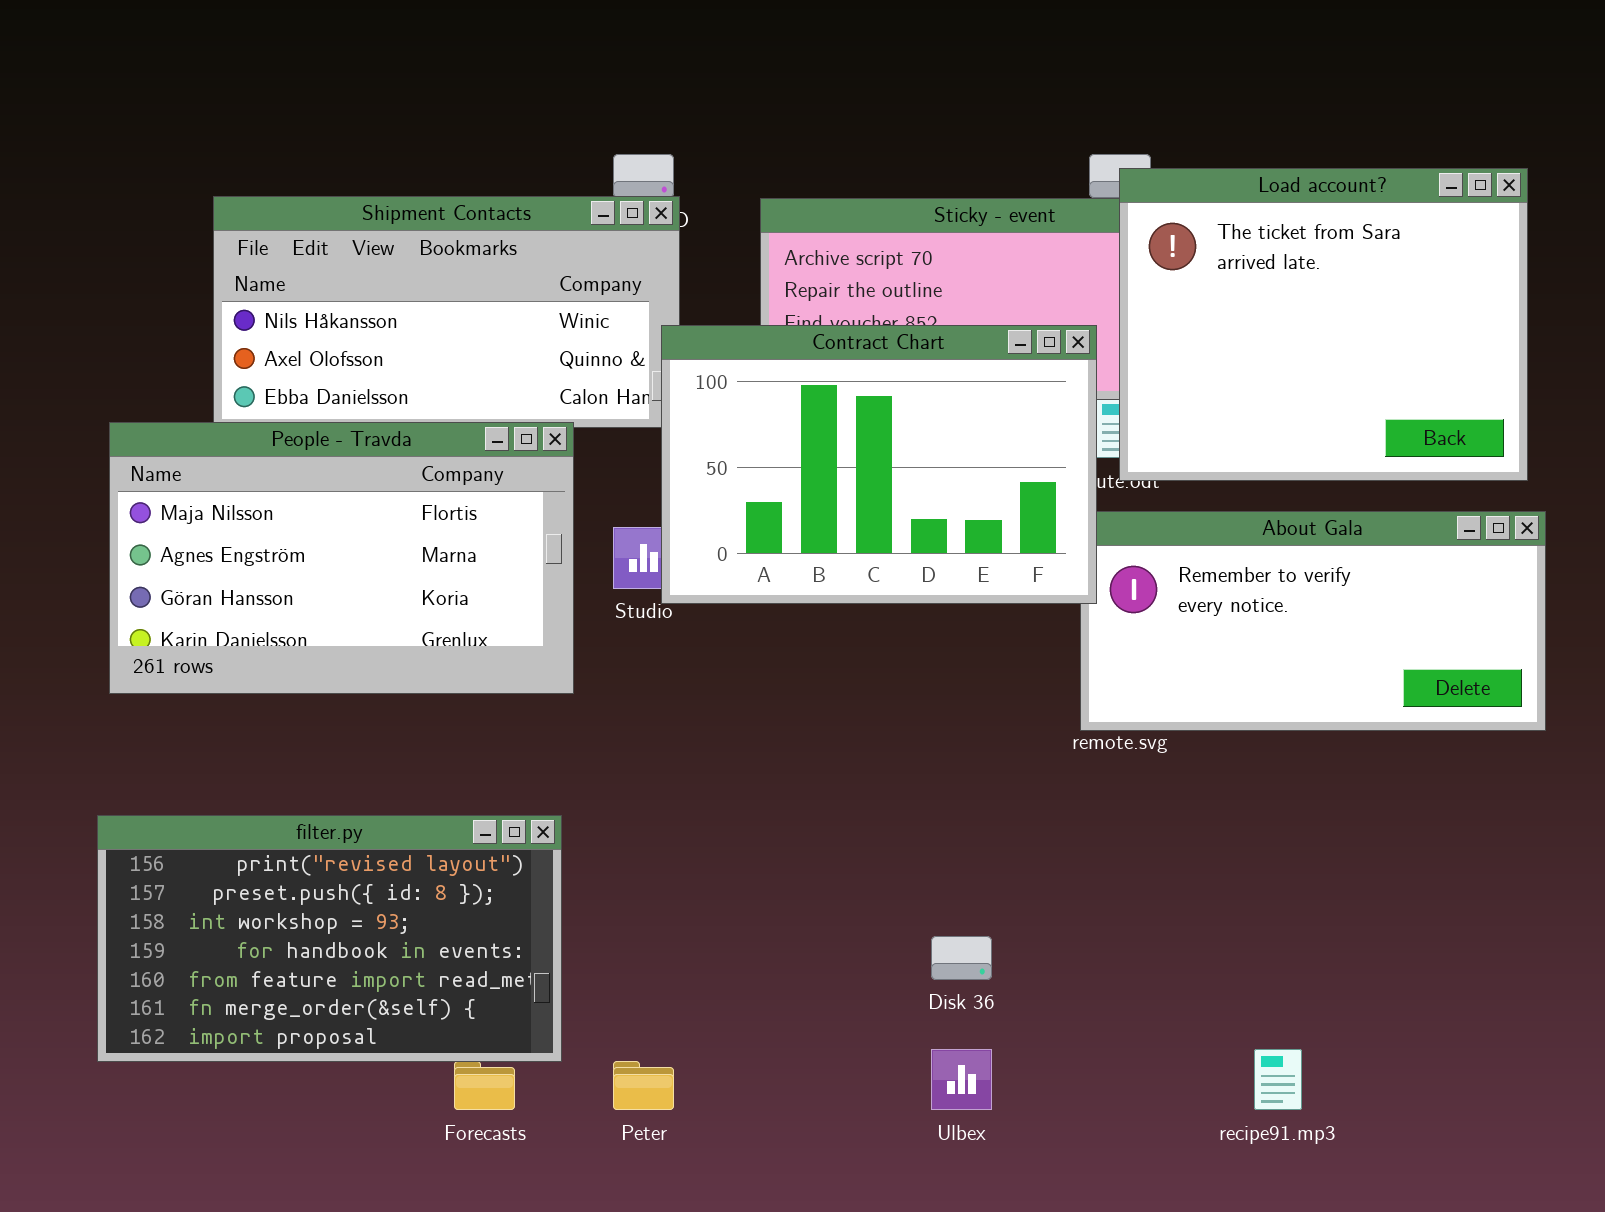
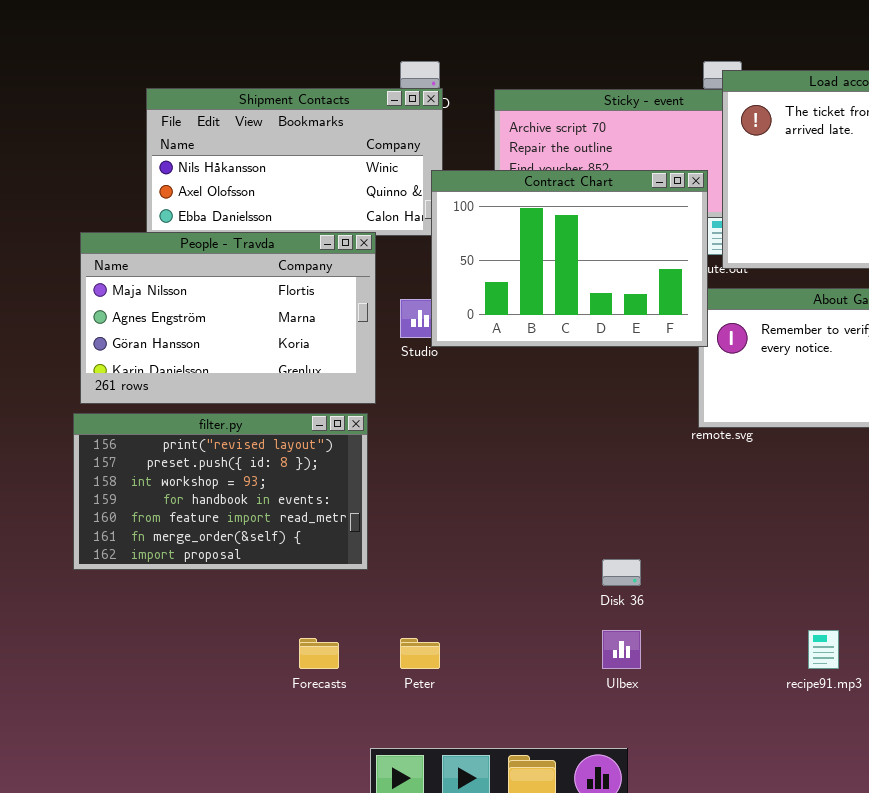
filter.py: [97,815,562,1062] -> [73,413,368,570], moved

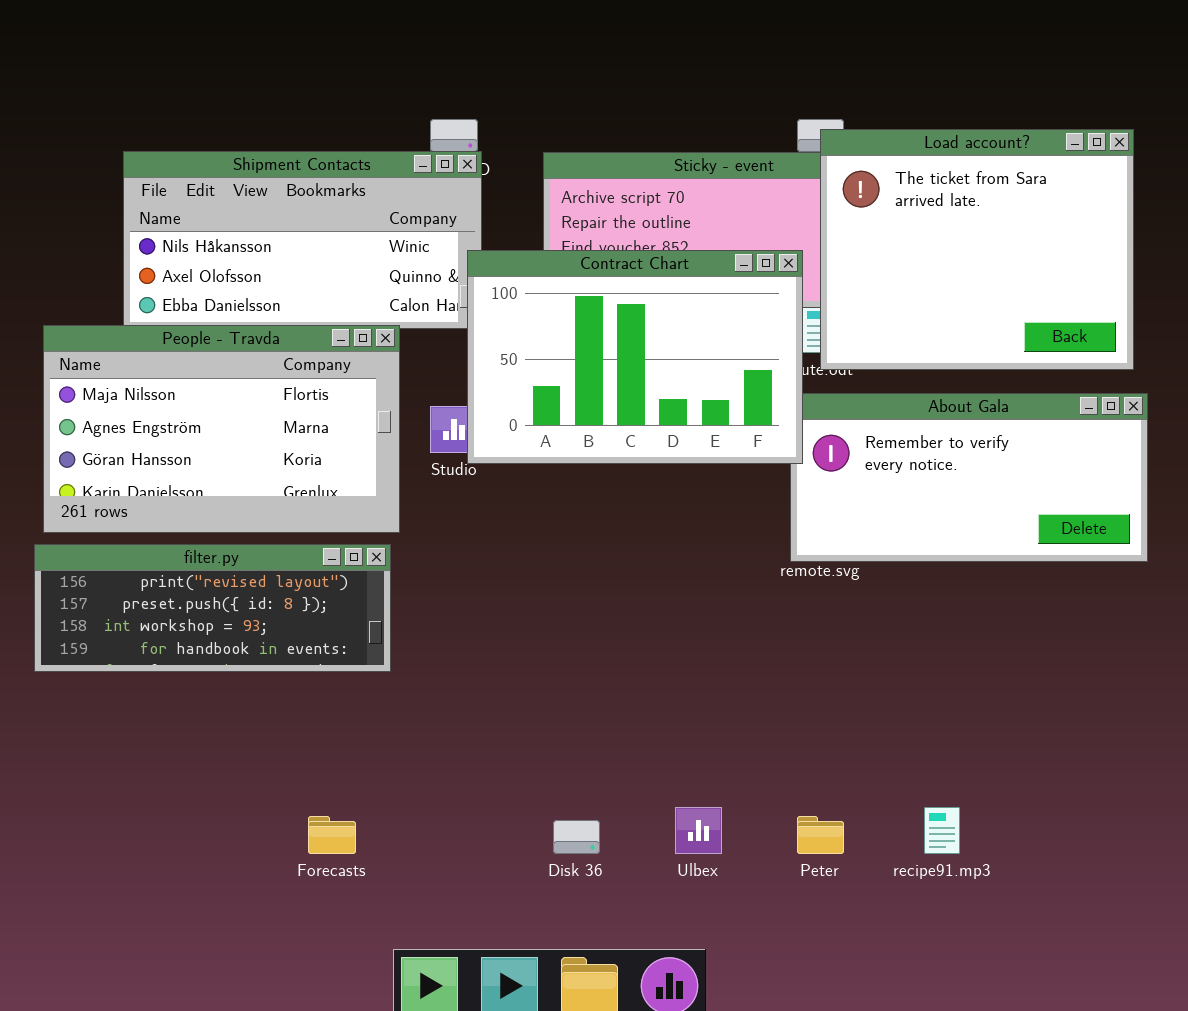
filter.py: [73,413,368,570] -> [34,544,391,672], resized
Disk 36: [602,559,641,586] -> [553,820,600,854], moved
Peter: [400,638,440,669] -> [797,816,844,854], moved

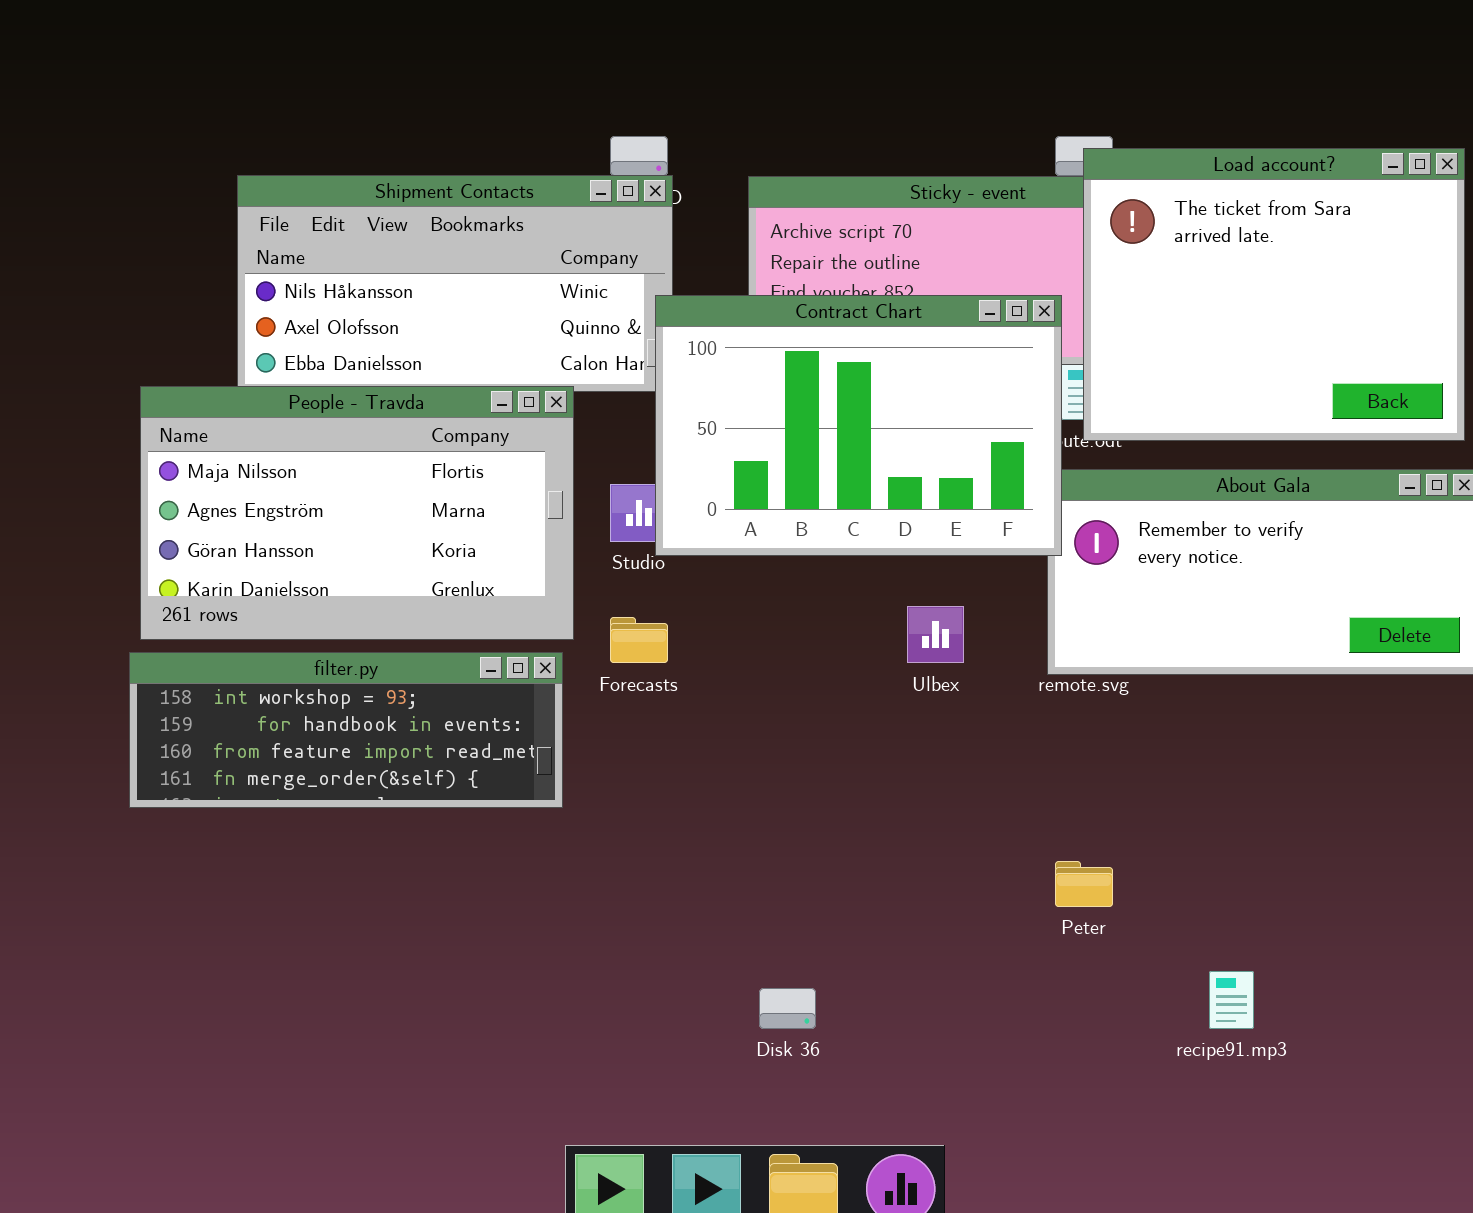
filter.py: [34,544,391,672] -> [129,652,563,808], scrolled down 2 rows
Ulbex: [675,807,722,854] -> [907,606,964,663], moved
Forecasts: [308,816,356,854] -> [610,617,668,663], moved
Peter: [797,816,844,854] -> [1055,861,1113,907], moved

